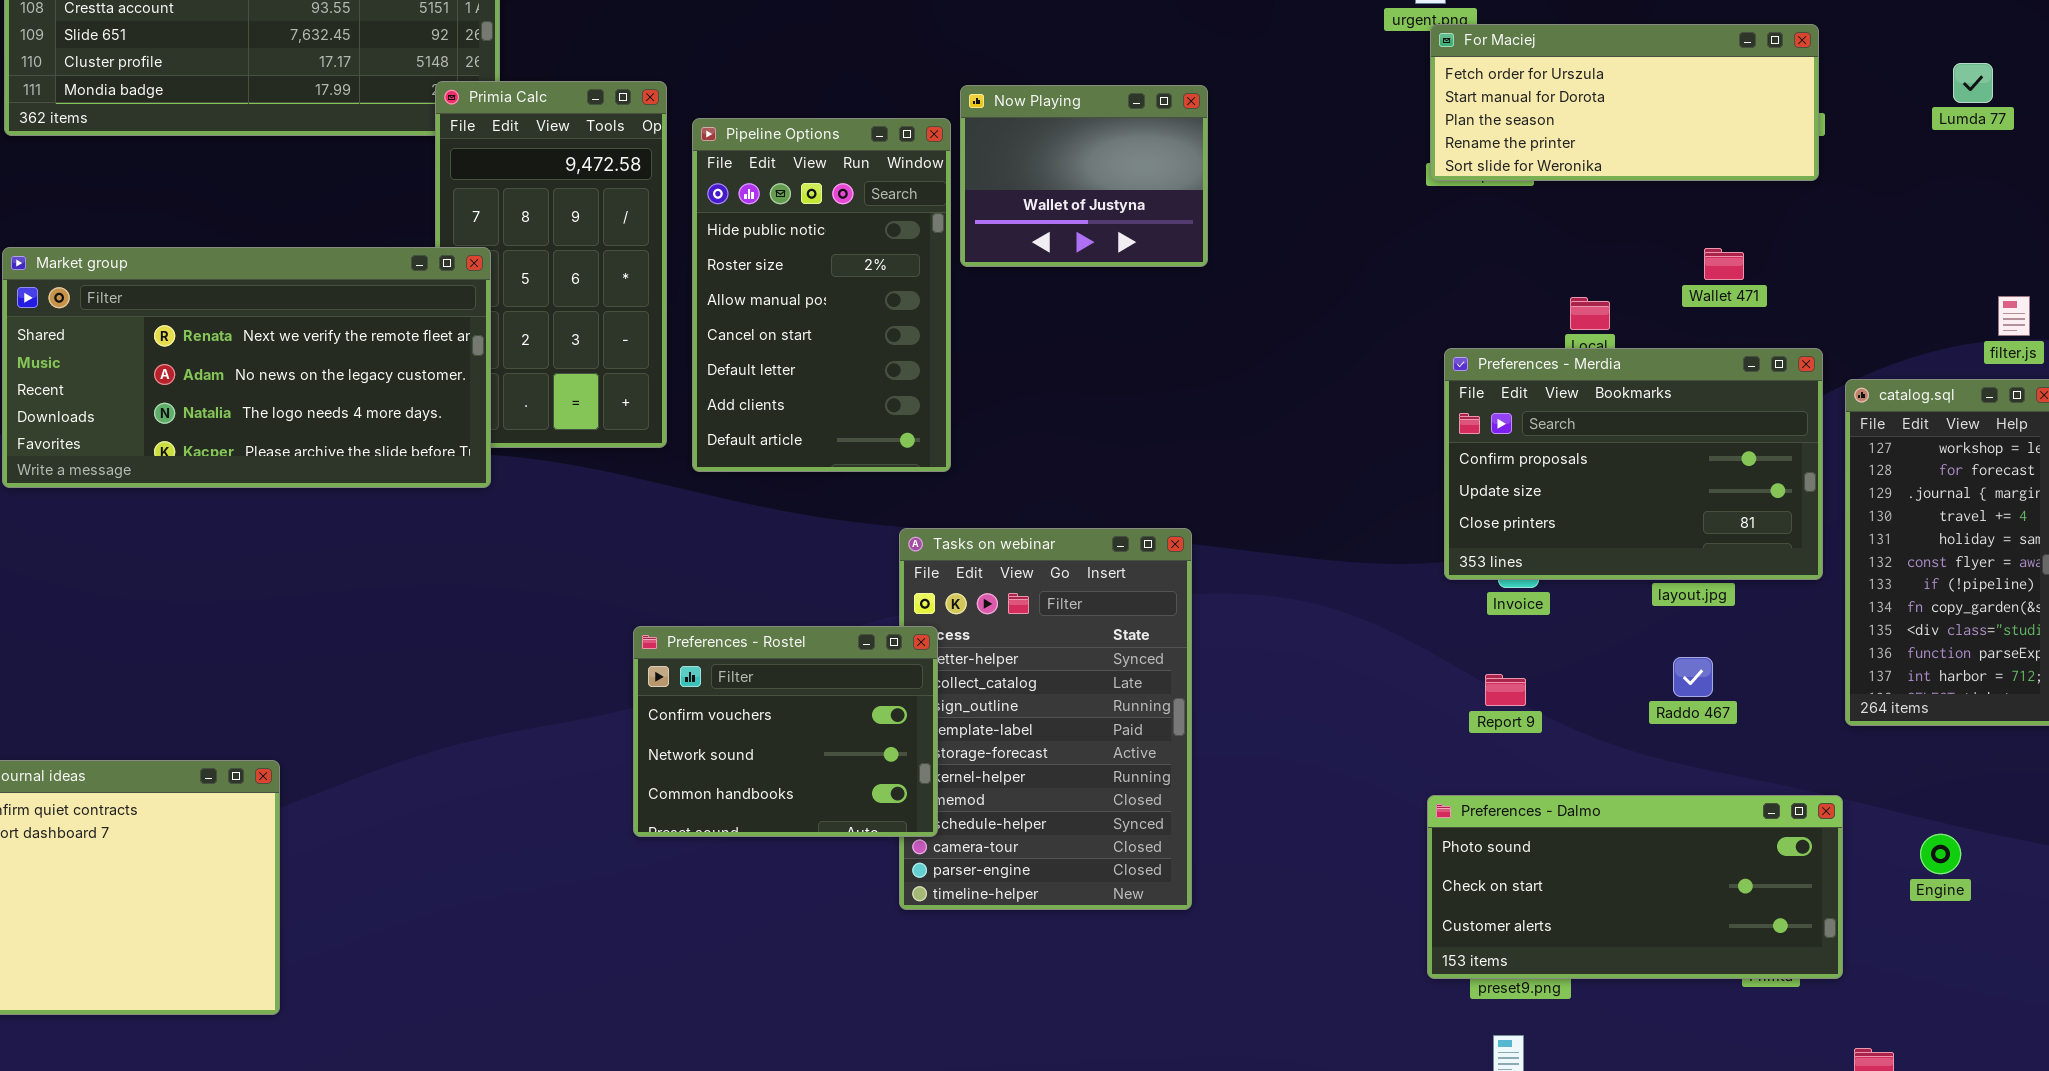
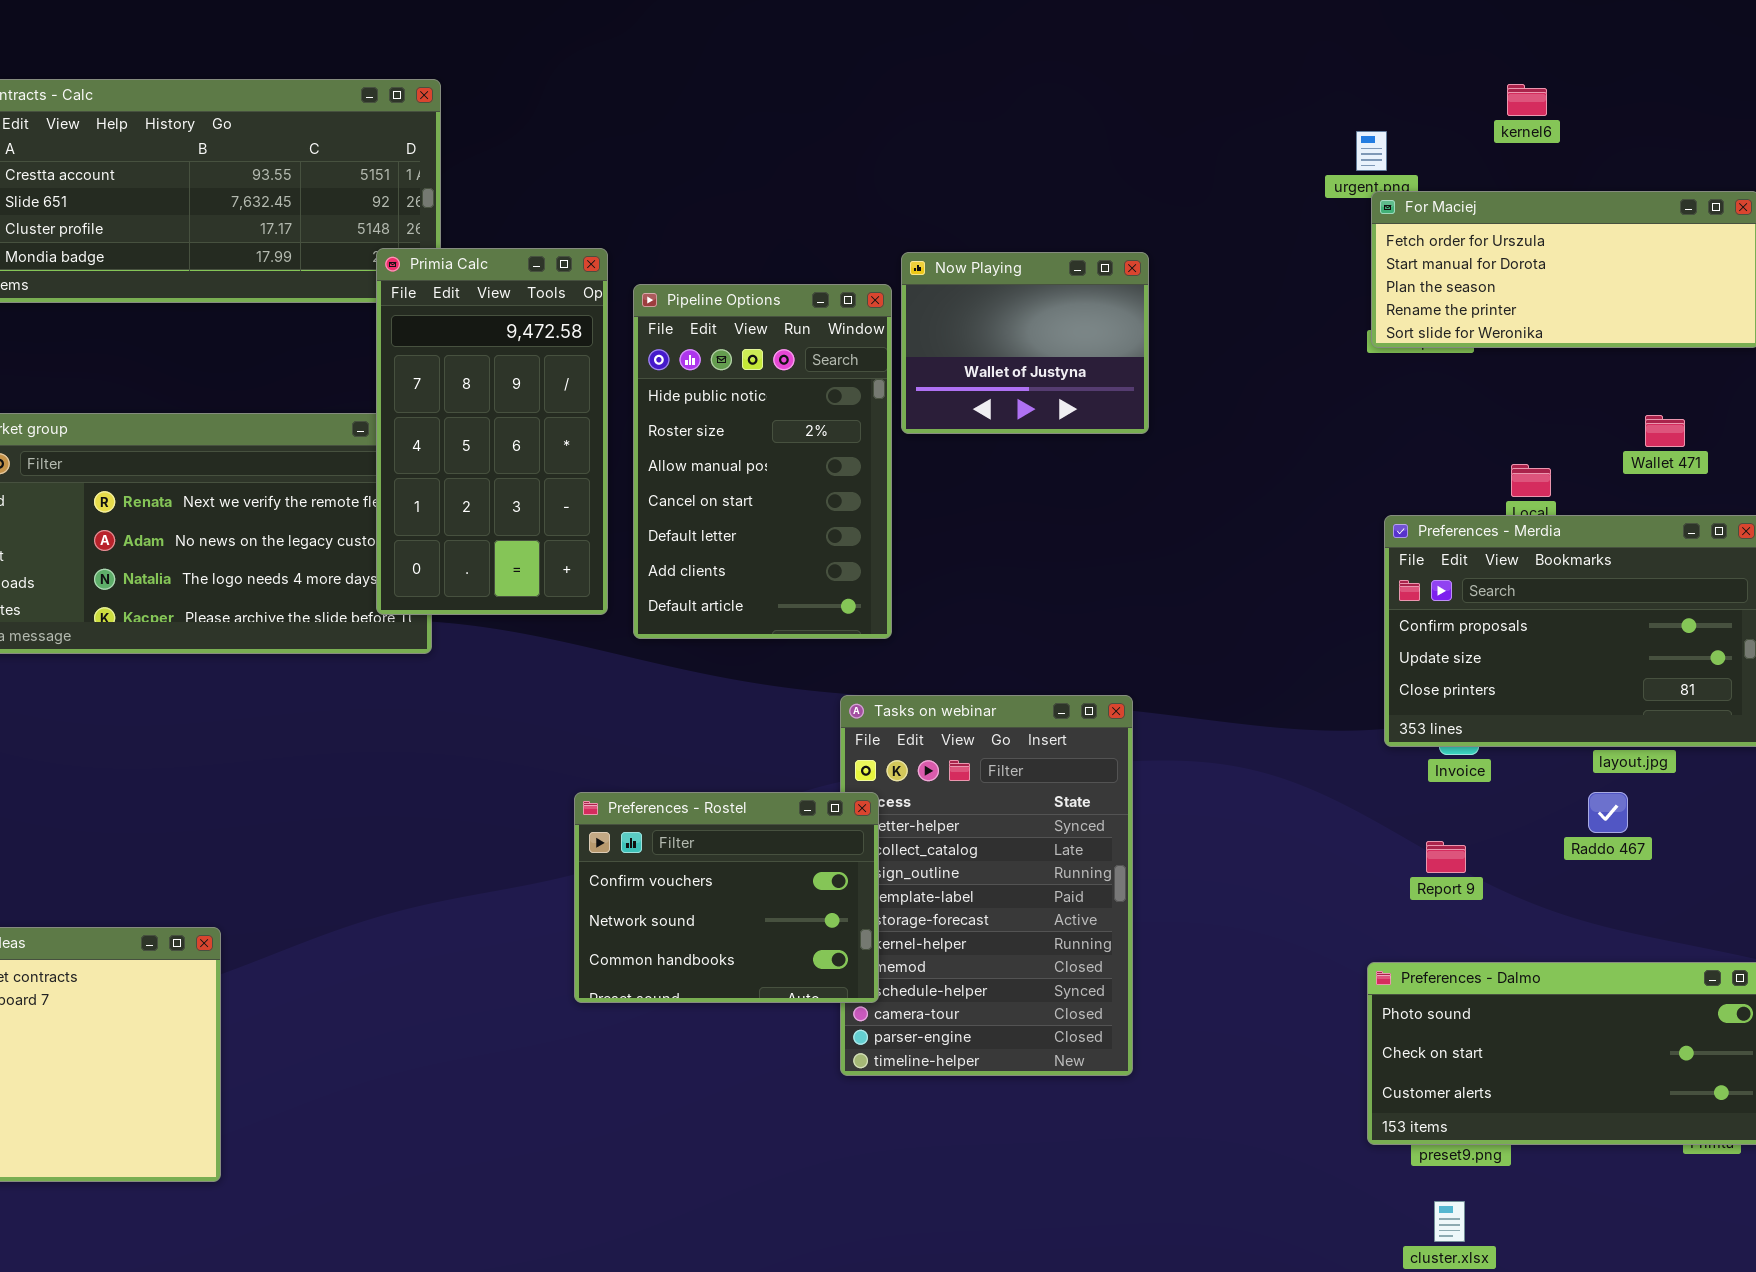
Primia Calc: [435,81,667,448] -> [376,248,608,615], raised
Raddo 467: [1673,657,1713,697] -> [1588,792,1628,833], moved

